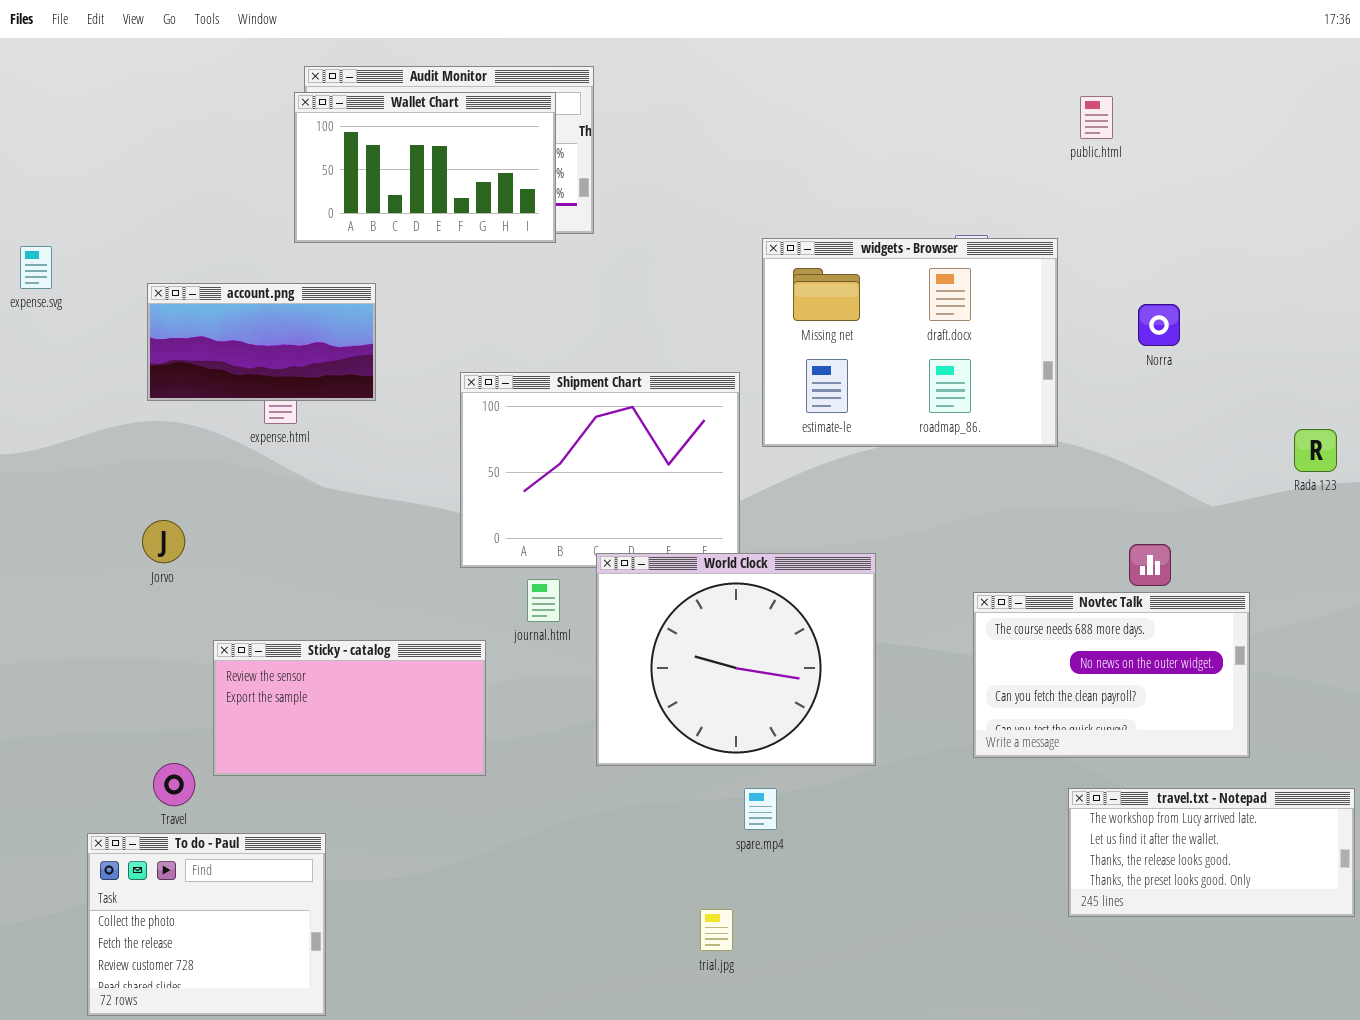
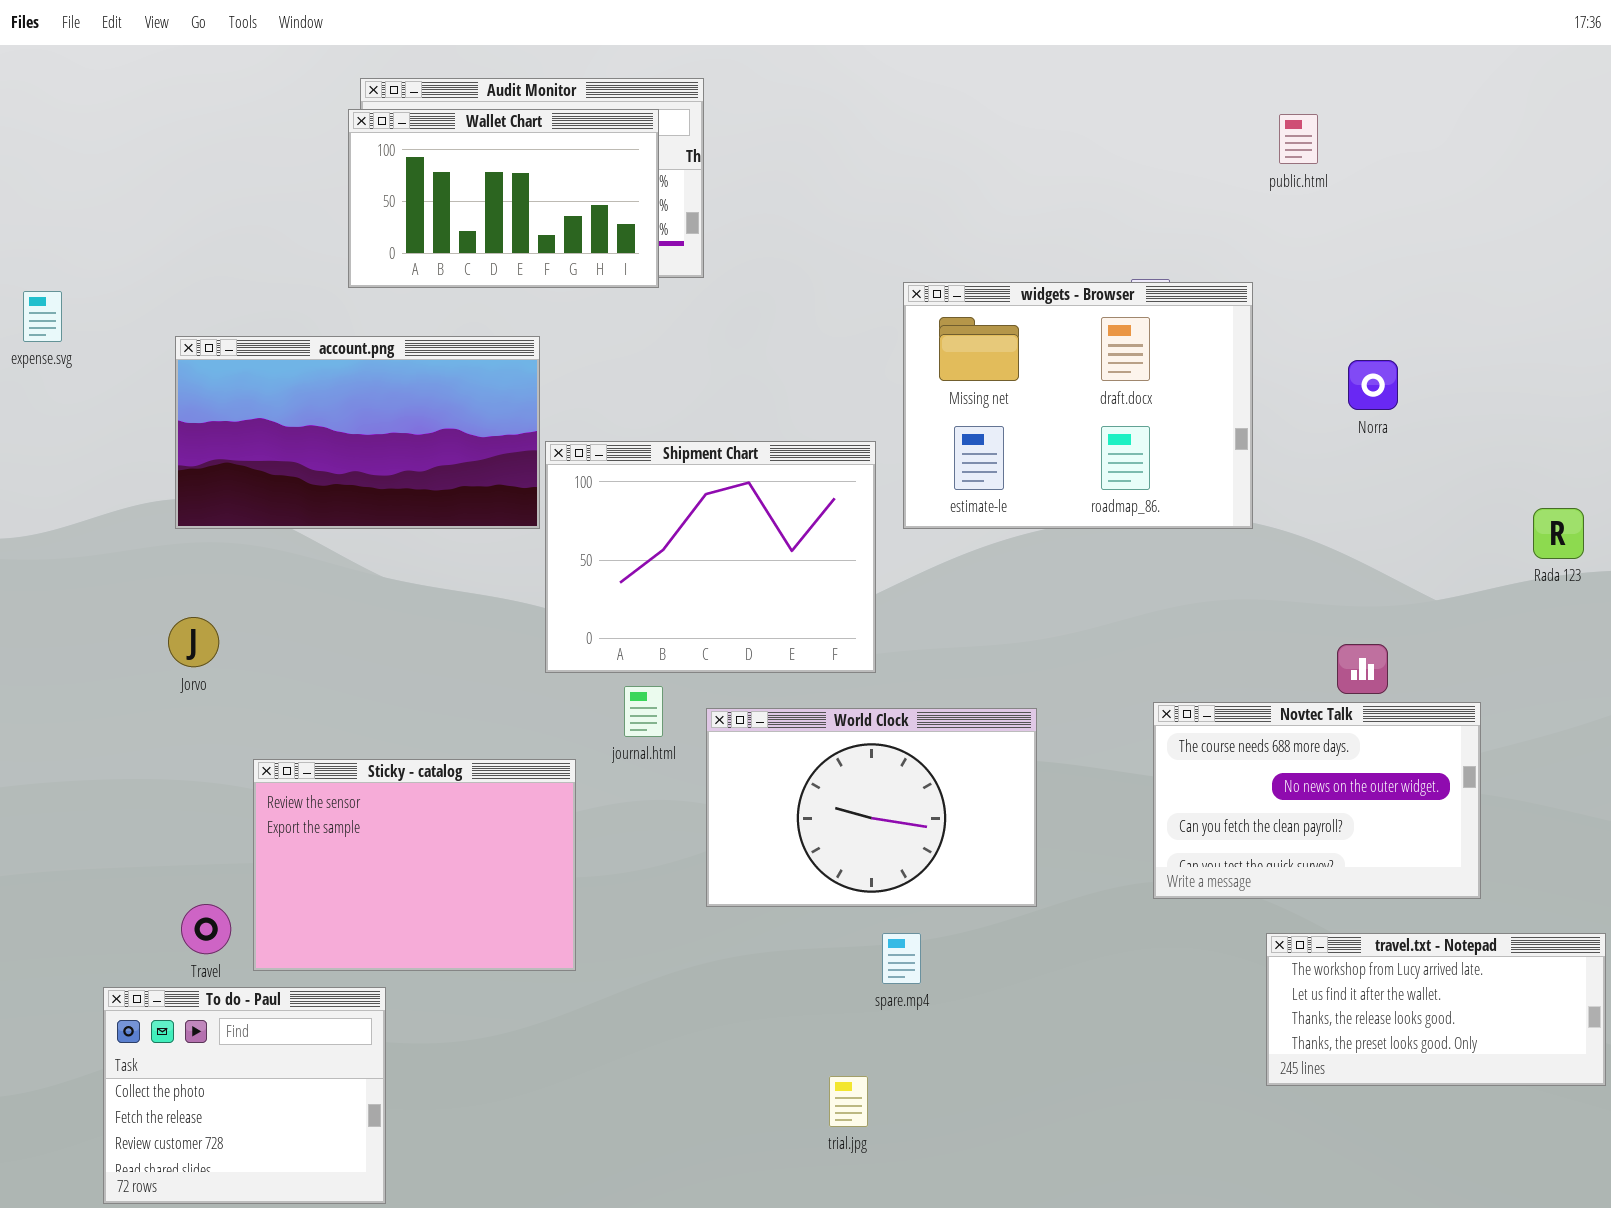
account.png: [147,283,376,401] -> [175,336,540,529], resized
World Clock: [596,553,876,766] -> [706,708,1037,907], resized
Sticky - catalog: [213,640,486,776] -> [253,759,576,971], resized

